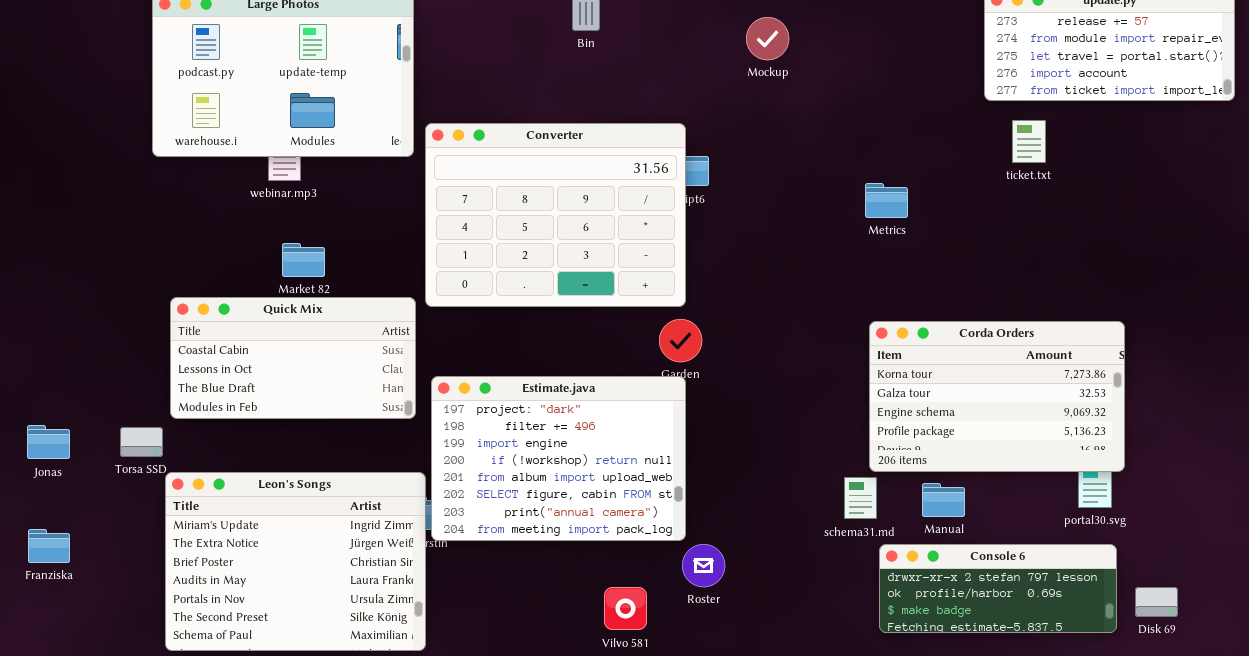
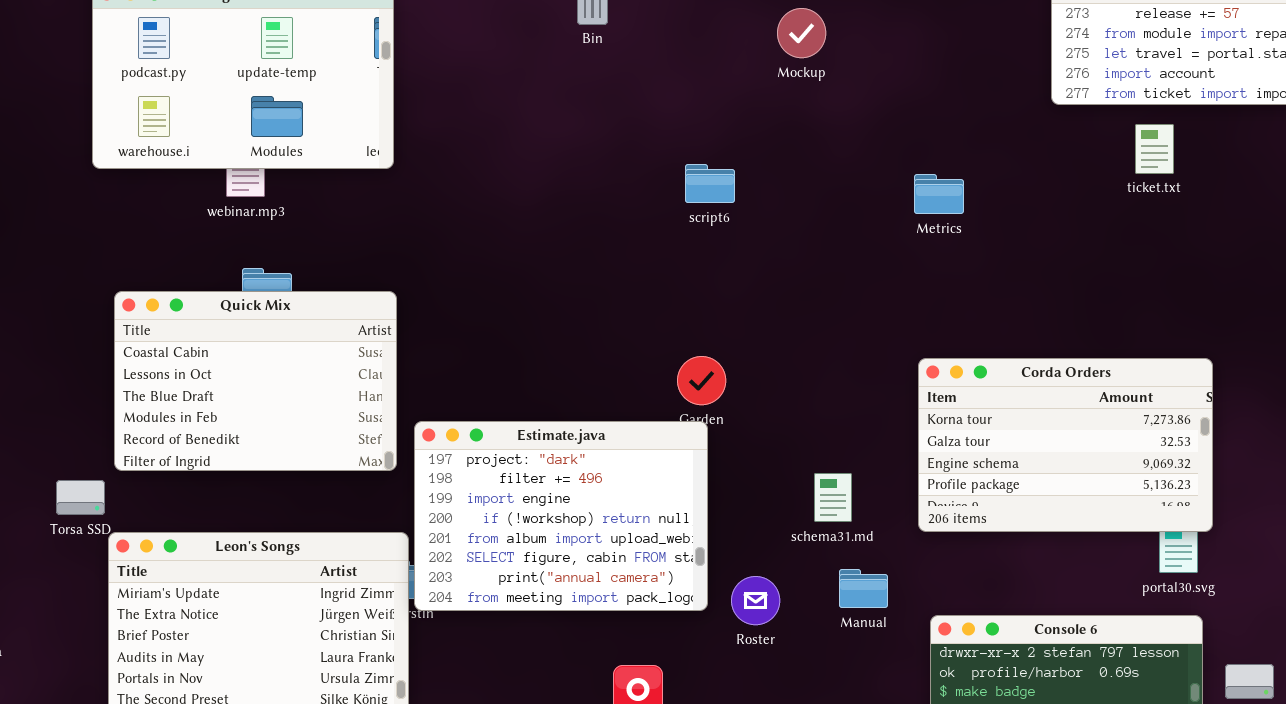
ticket.txt: [1012,120,1046,163] -> [1135,124,1174,174], moved
Converter: [425,123,686,307] -> none, closed
Metrics: [865,183,908,218] -> [914,174,964,214], moved
Quick Mix: [170,297,416,419] -> [114,291,397,471], resized
schema31.md: [844,477,877,519] -> [814,473,852,522], moved
Manual: [922,483,965,517] -> [839,569,888,608], moved
Roster: [682,544,725,587] -> [731,576,780,625], moved

